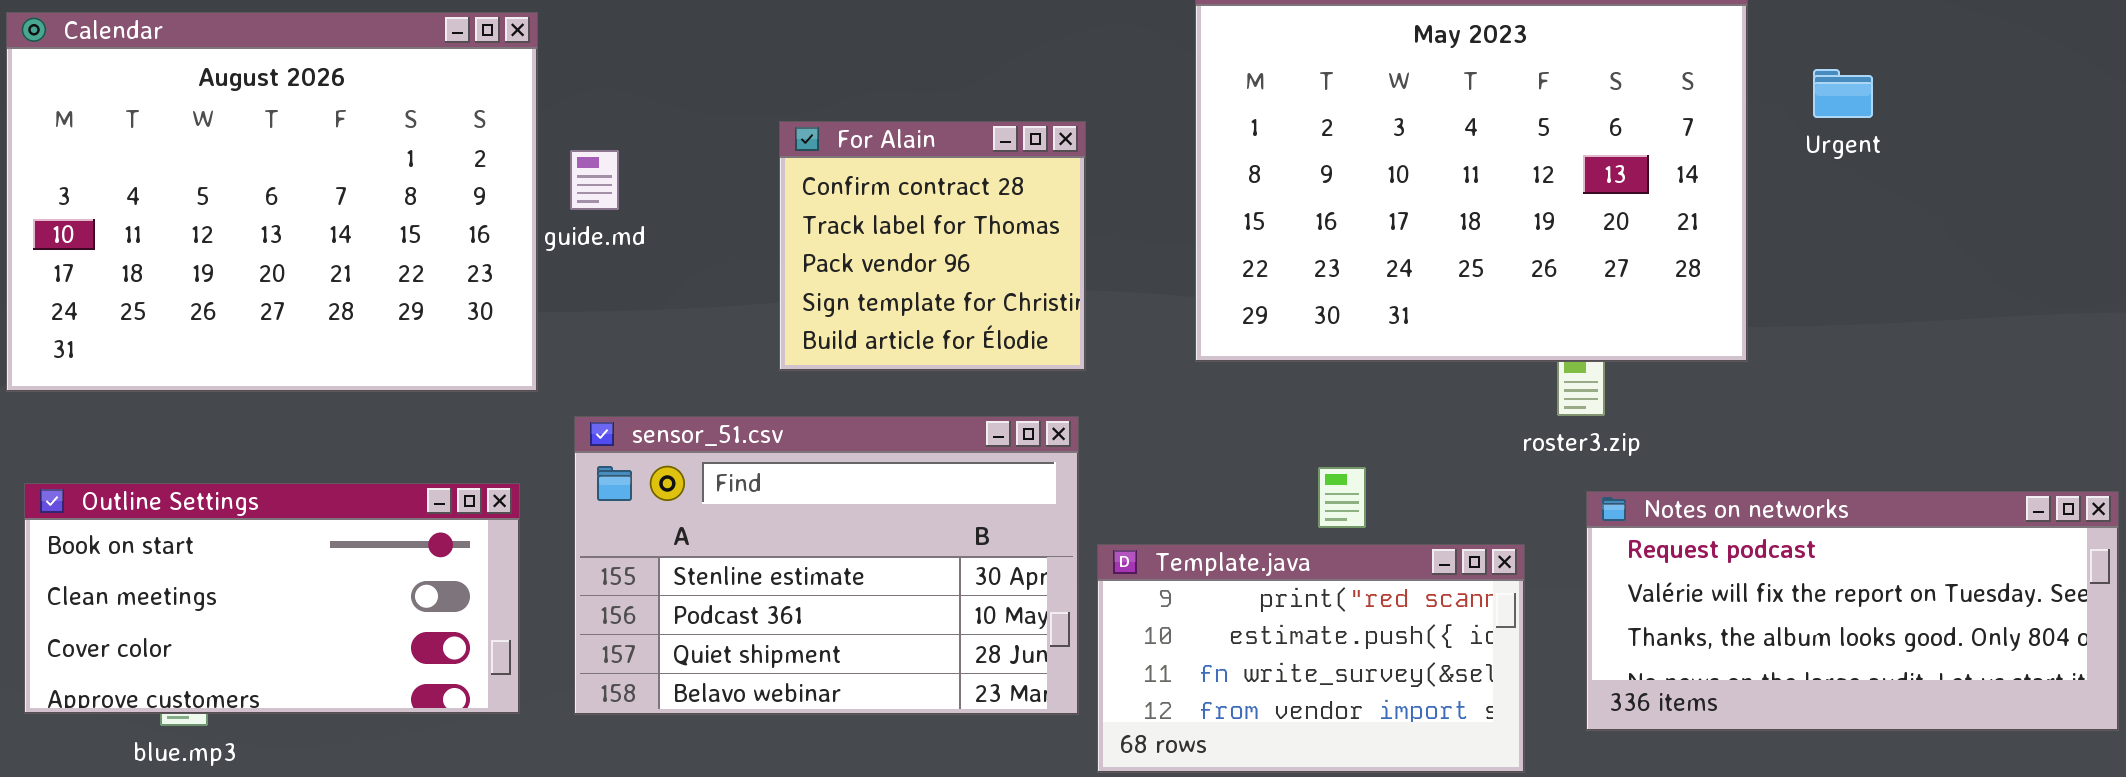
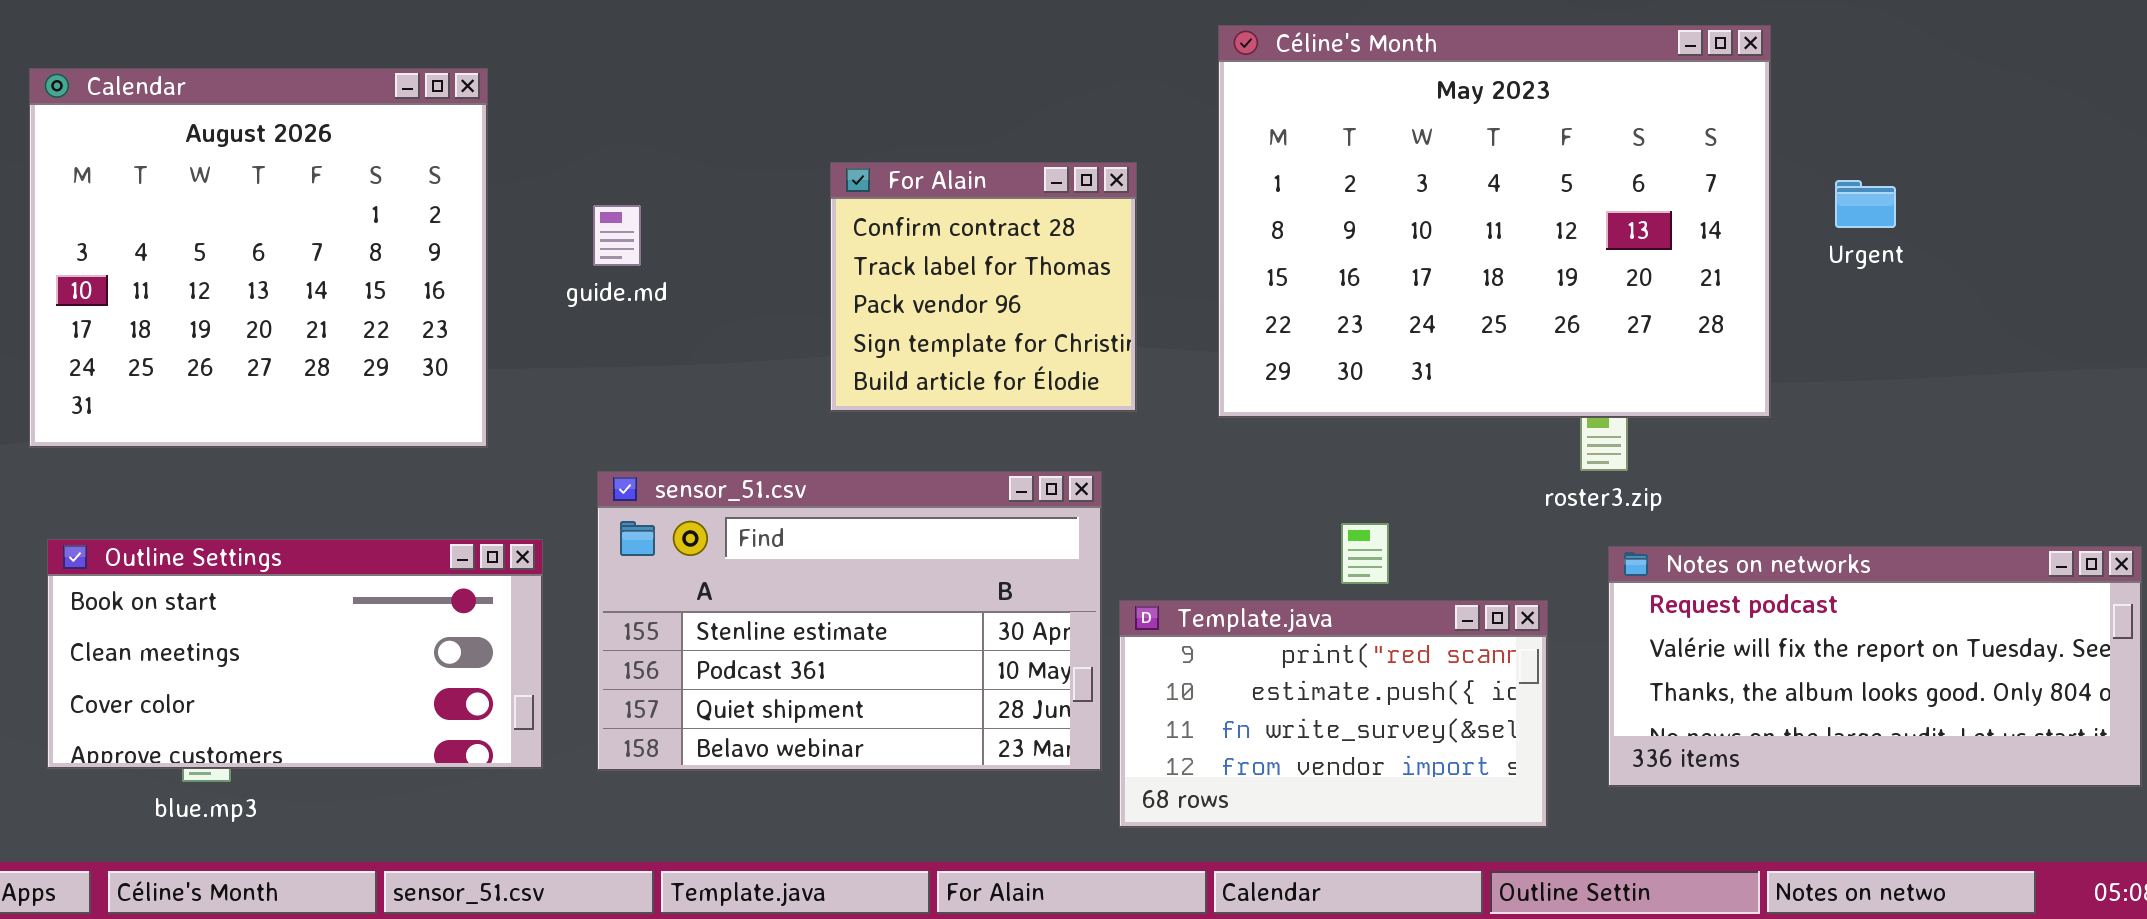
Calendar: [6,12,538,392] -> [29,68,488,448], resized
Urgent: [1813,69,1873,118] -> [1835,180,1896,228], moved
For Alain: [779,121,1086,371] -> [830,162,1137,412], moved

